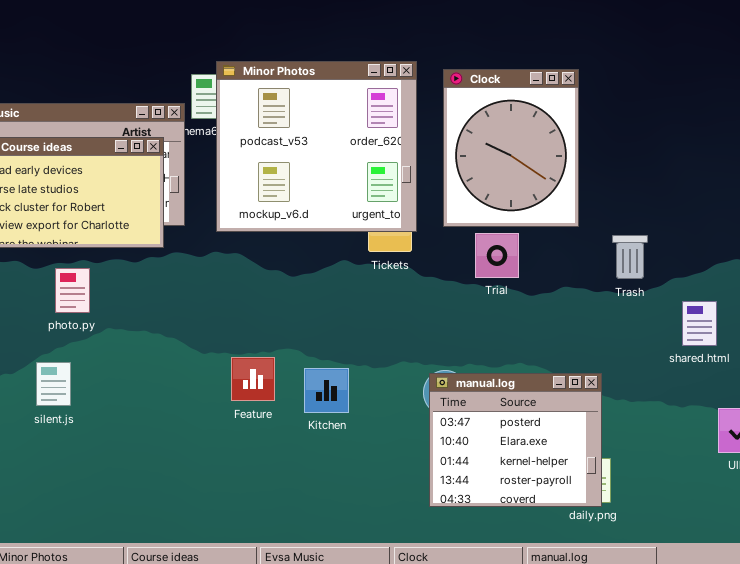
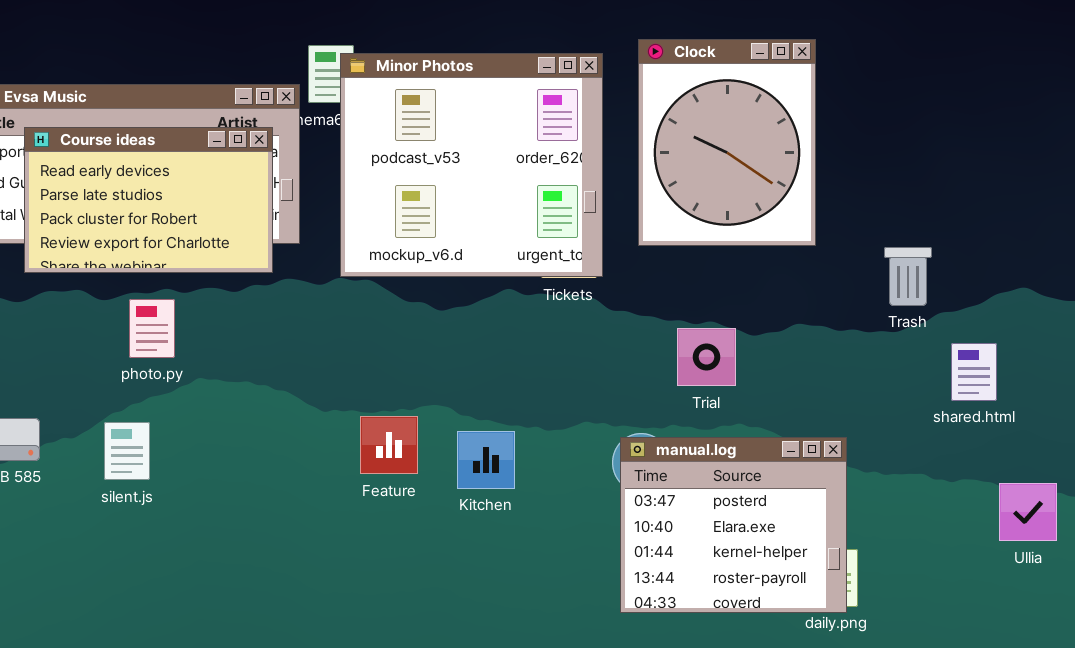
Minor Photos: [216,61,417,232] -> [340,53,603,277], moved
Trial: [475,233,519,278] -> [677,328,736,386], moved
Trash: [612,235,648,279] -> [884,247,932,306], moved

